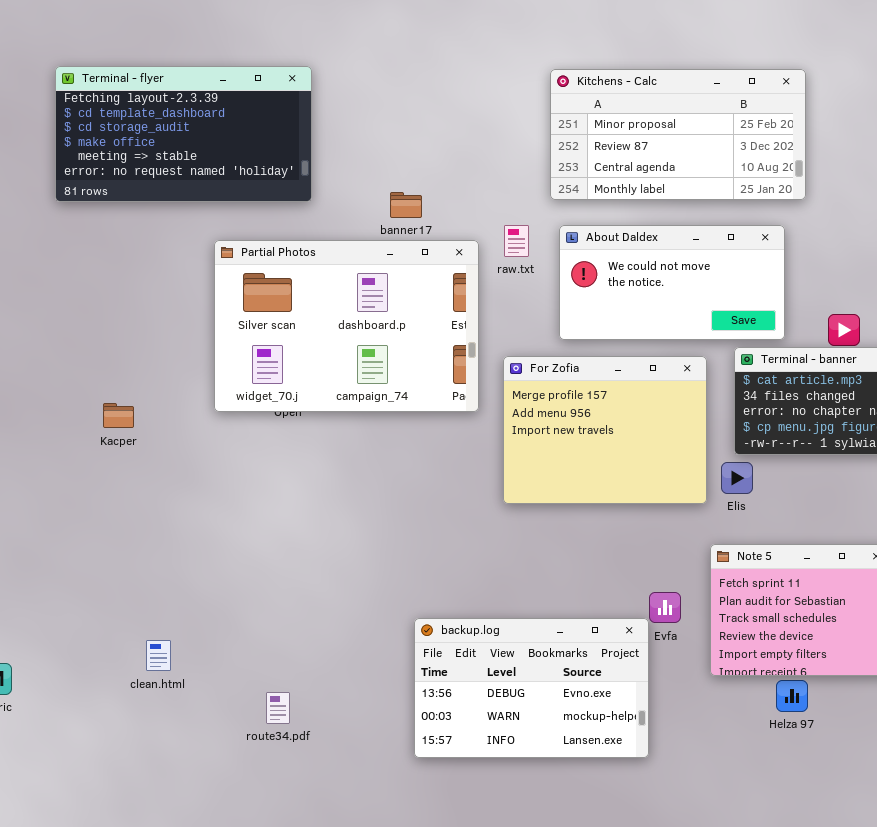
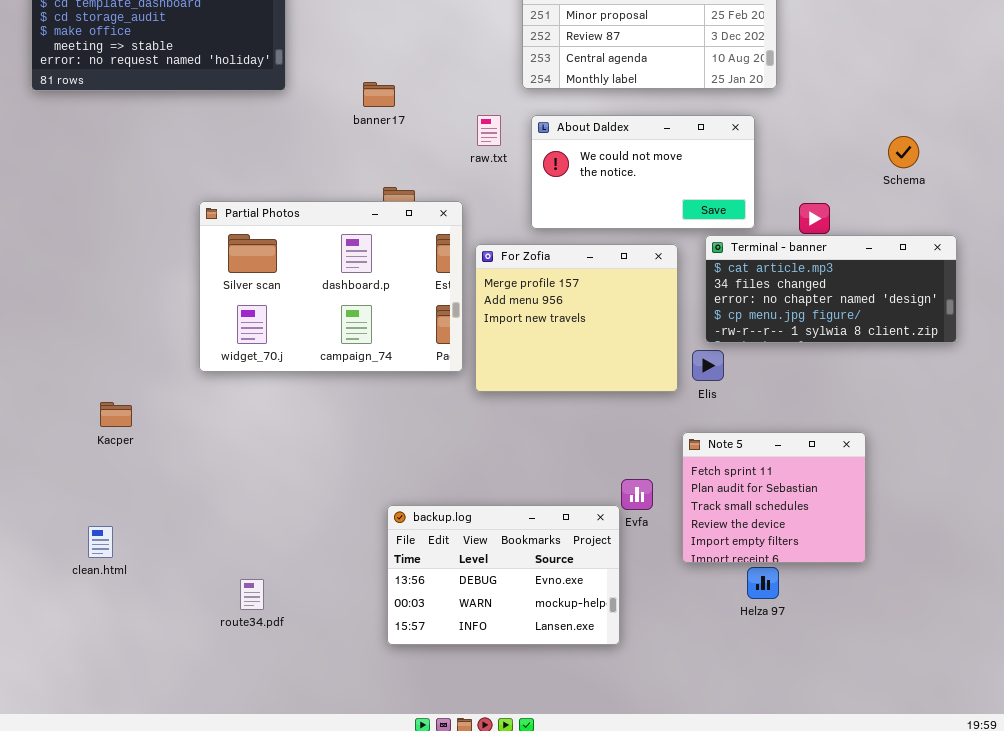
Partial Photos: [214,240,479,412] -> [199,201,463,372], moved
Kacper: [103,403,134,428] -> [100,402,132,427], moved
clean.html: [146,640,171,671] -> [88,526,113,558], moved

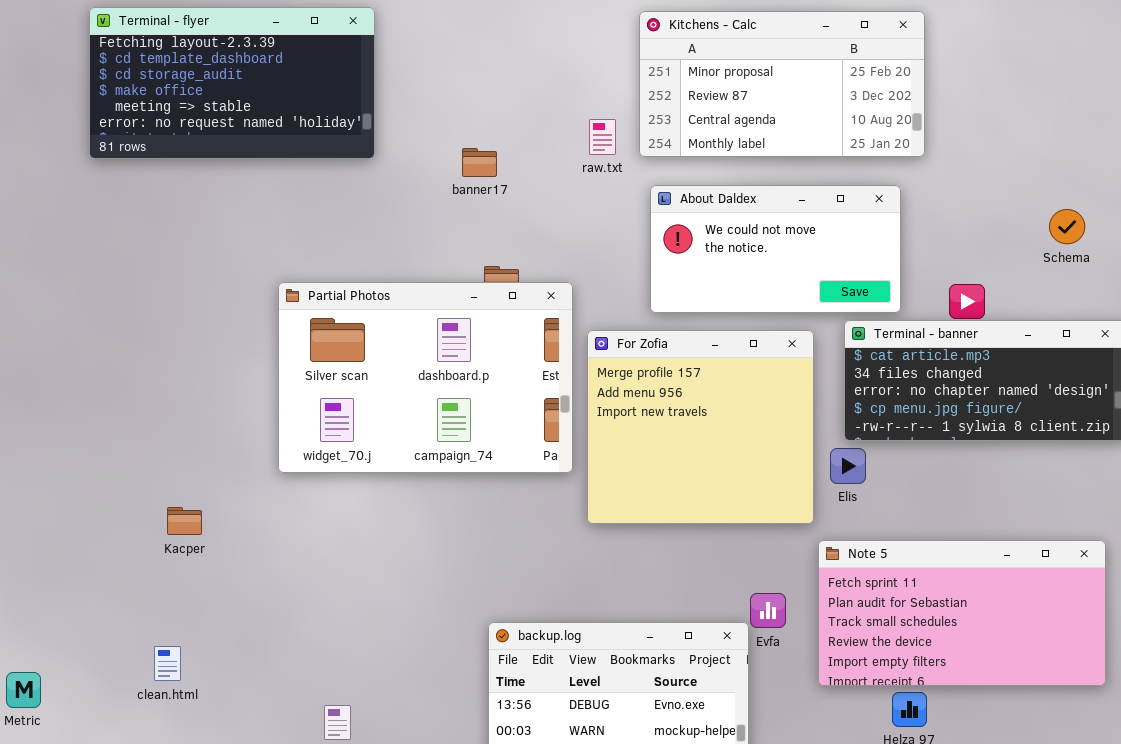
raw.txt: [477,115,501,146] -> [589,119,616,155], moved
For Zofia: [475,244,678,392] -> [587,330,814,524], resized
Note 5: [682,432,866,563] -> [818,540,1106,686], resized

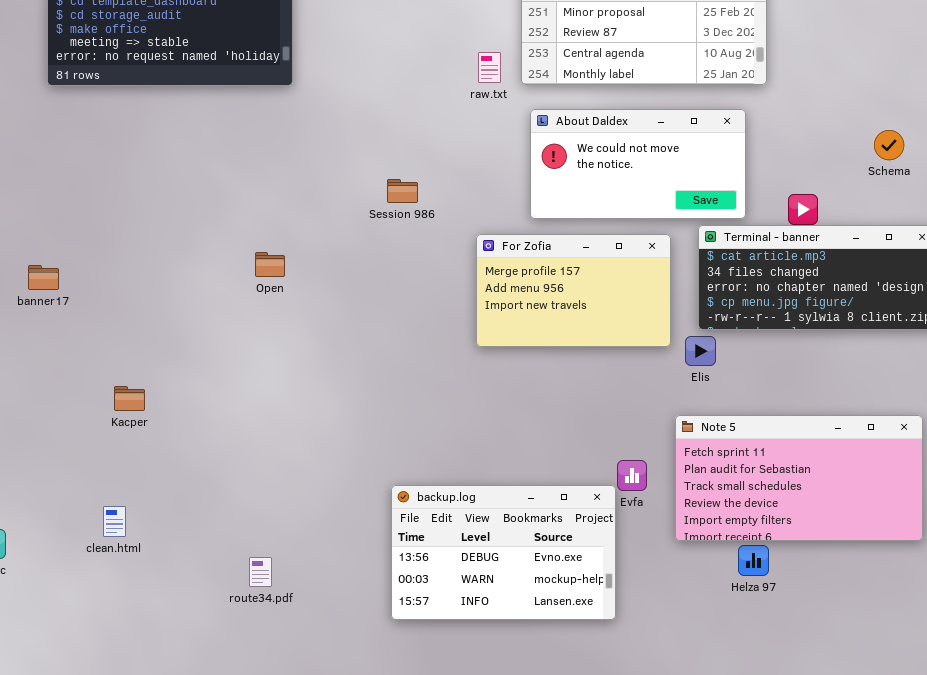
banner17: [462,148,497,177] -> [28,265,59,290], moved
Partial Photos: [278,282,573,473] -> none, closed
For Zofia: [587,330,814,524] -> [476,234,671,347], resized

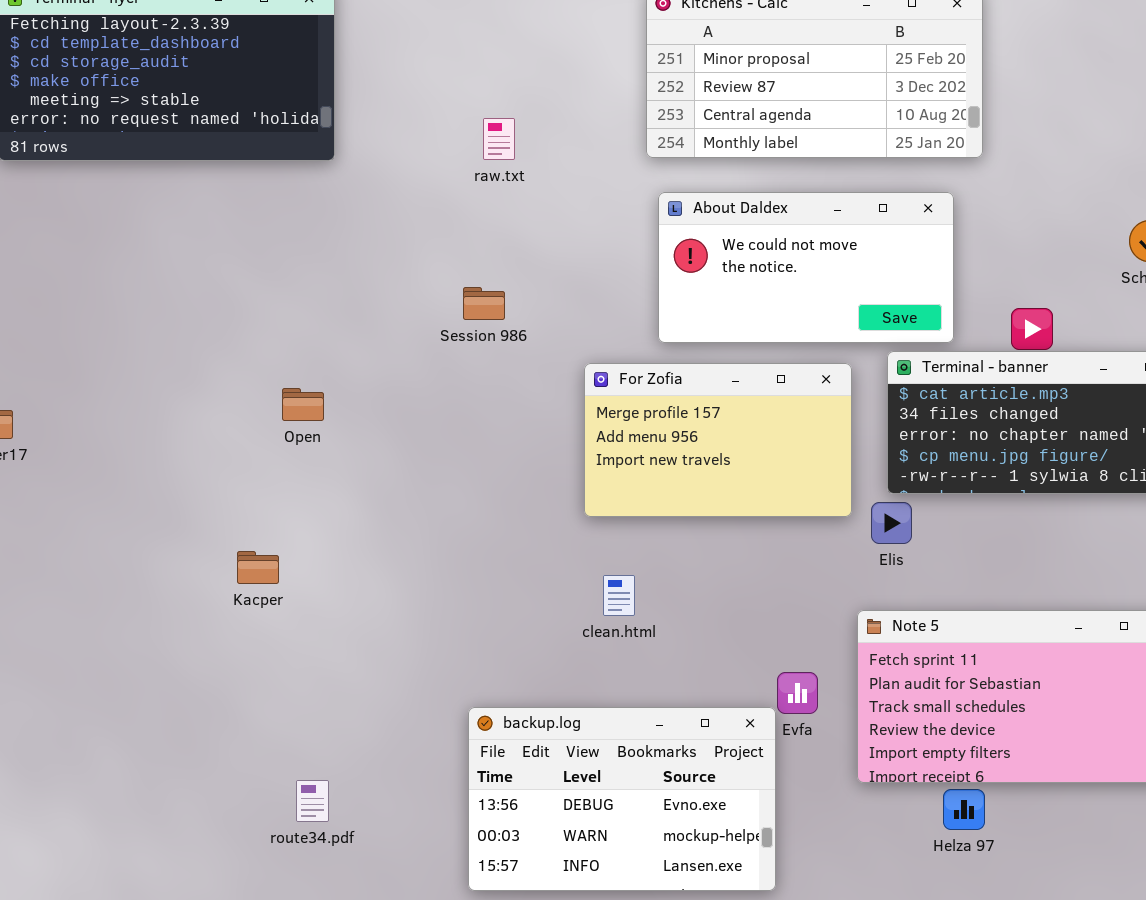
raw.txt: [478,52,501,83] -> [483,118,515,160], moved
Kacper: [114,386,145,411] -> [237,551,279,584], moved
clean.html: [103,506,126,537] -> [603,575,635,616], moved
route34.pdf: [249,557,272,587] -> [296,780,329,822], moved

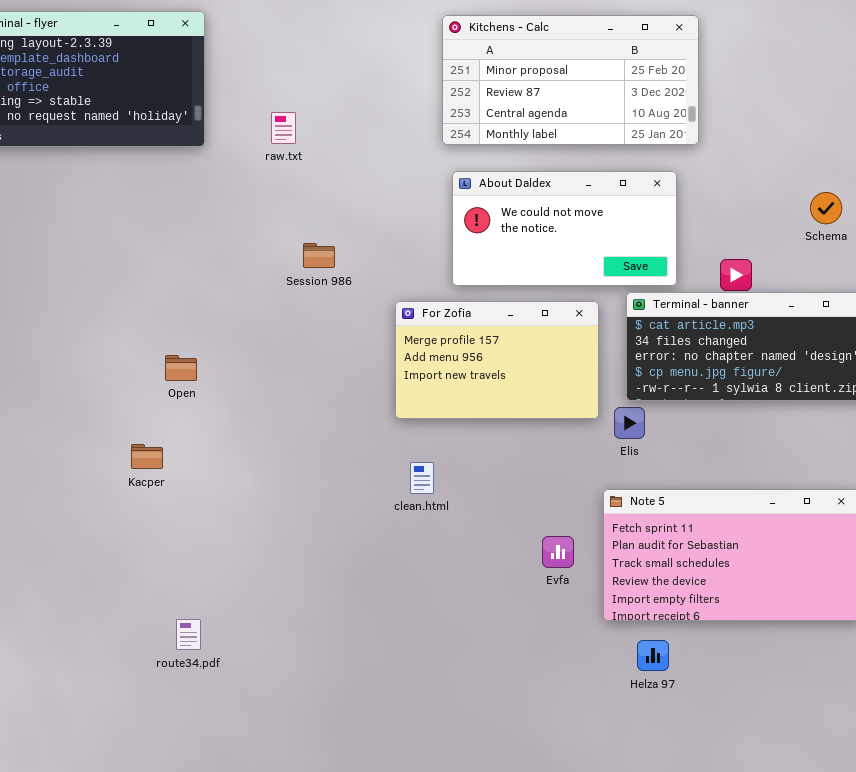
raw.txt: [483,118,515,160] -> [271,112,296,144], moved
Open: [282,388,324,421] -> [165,355,197,381], moved
backup.log: [468,707,776,891] -> none, closed
Helza 97: [943,789,985,830] -> [637,640,669,671], moved

